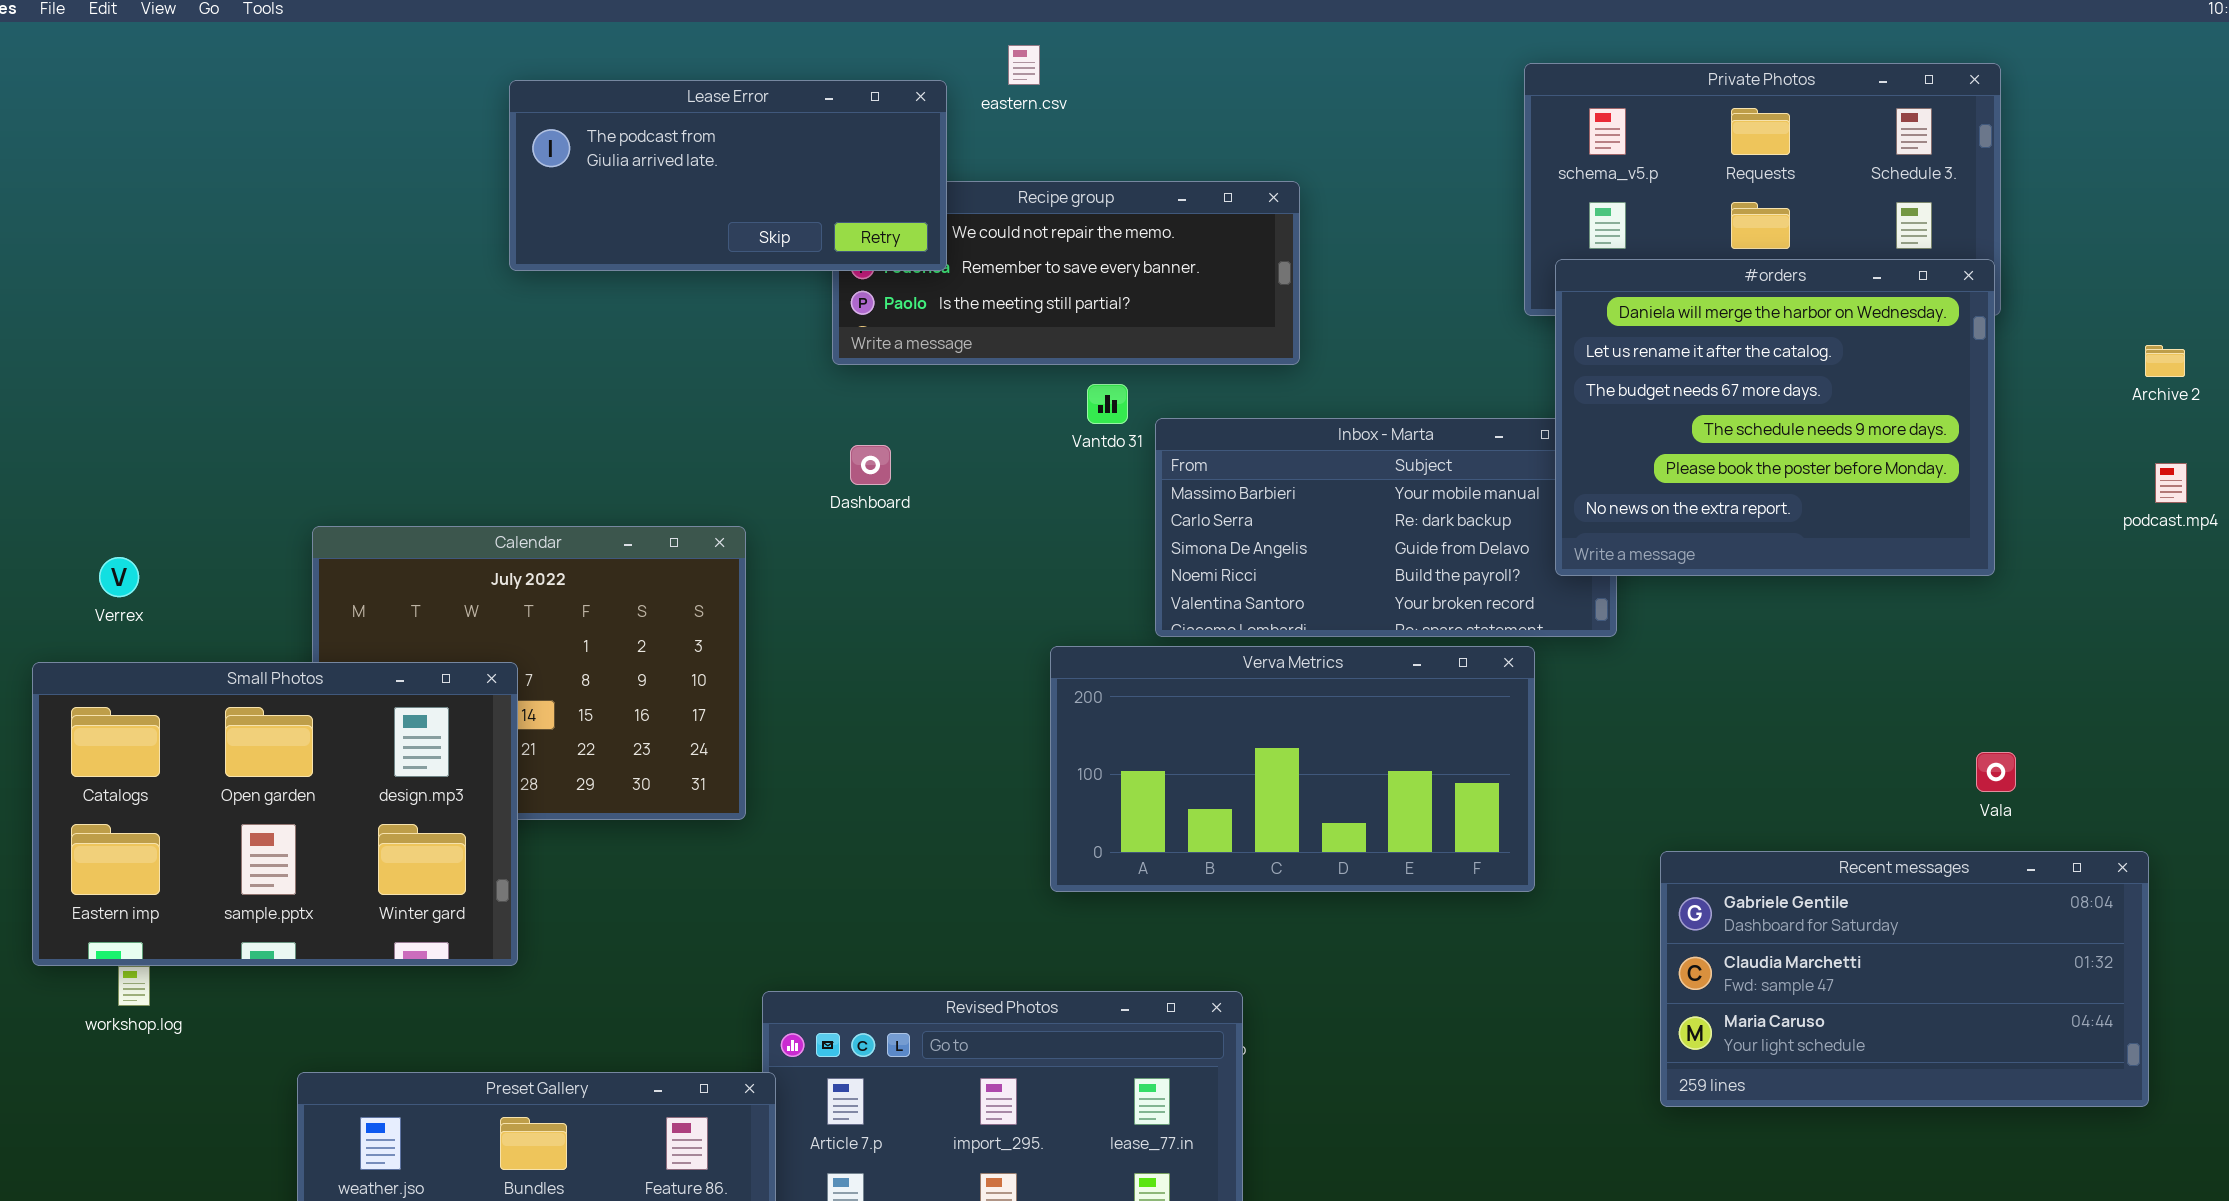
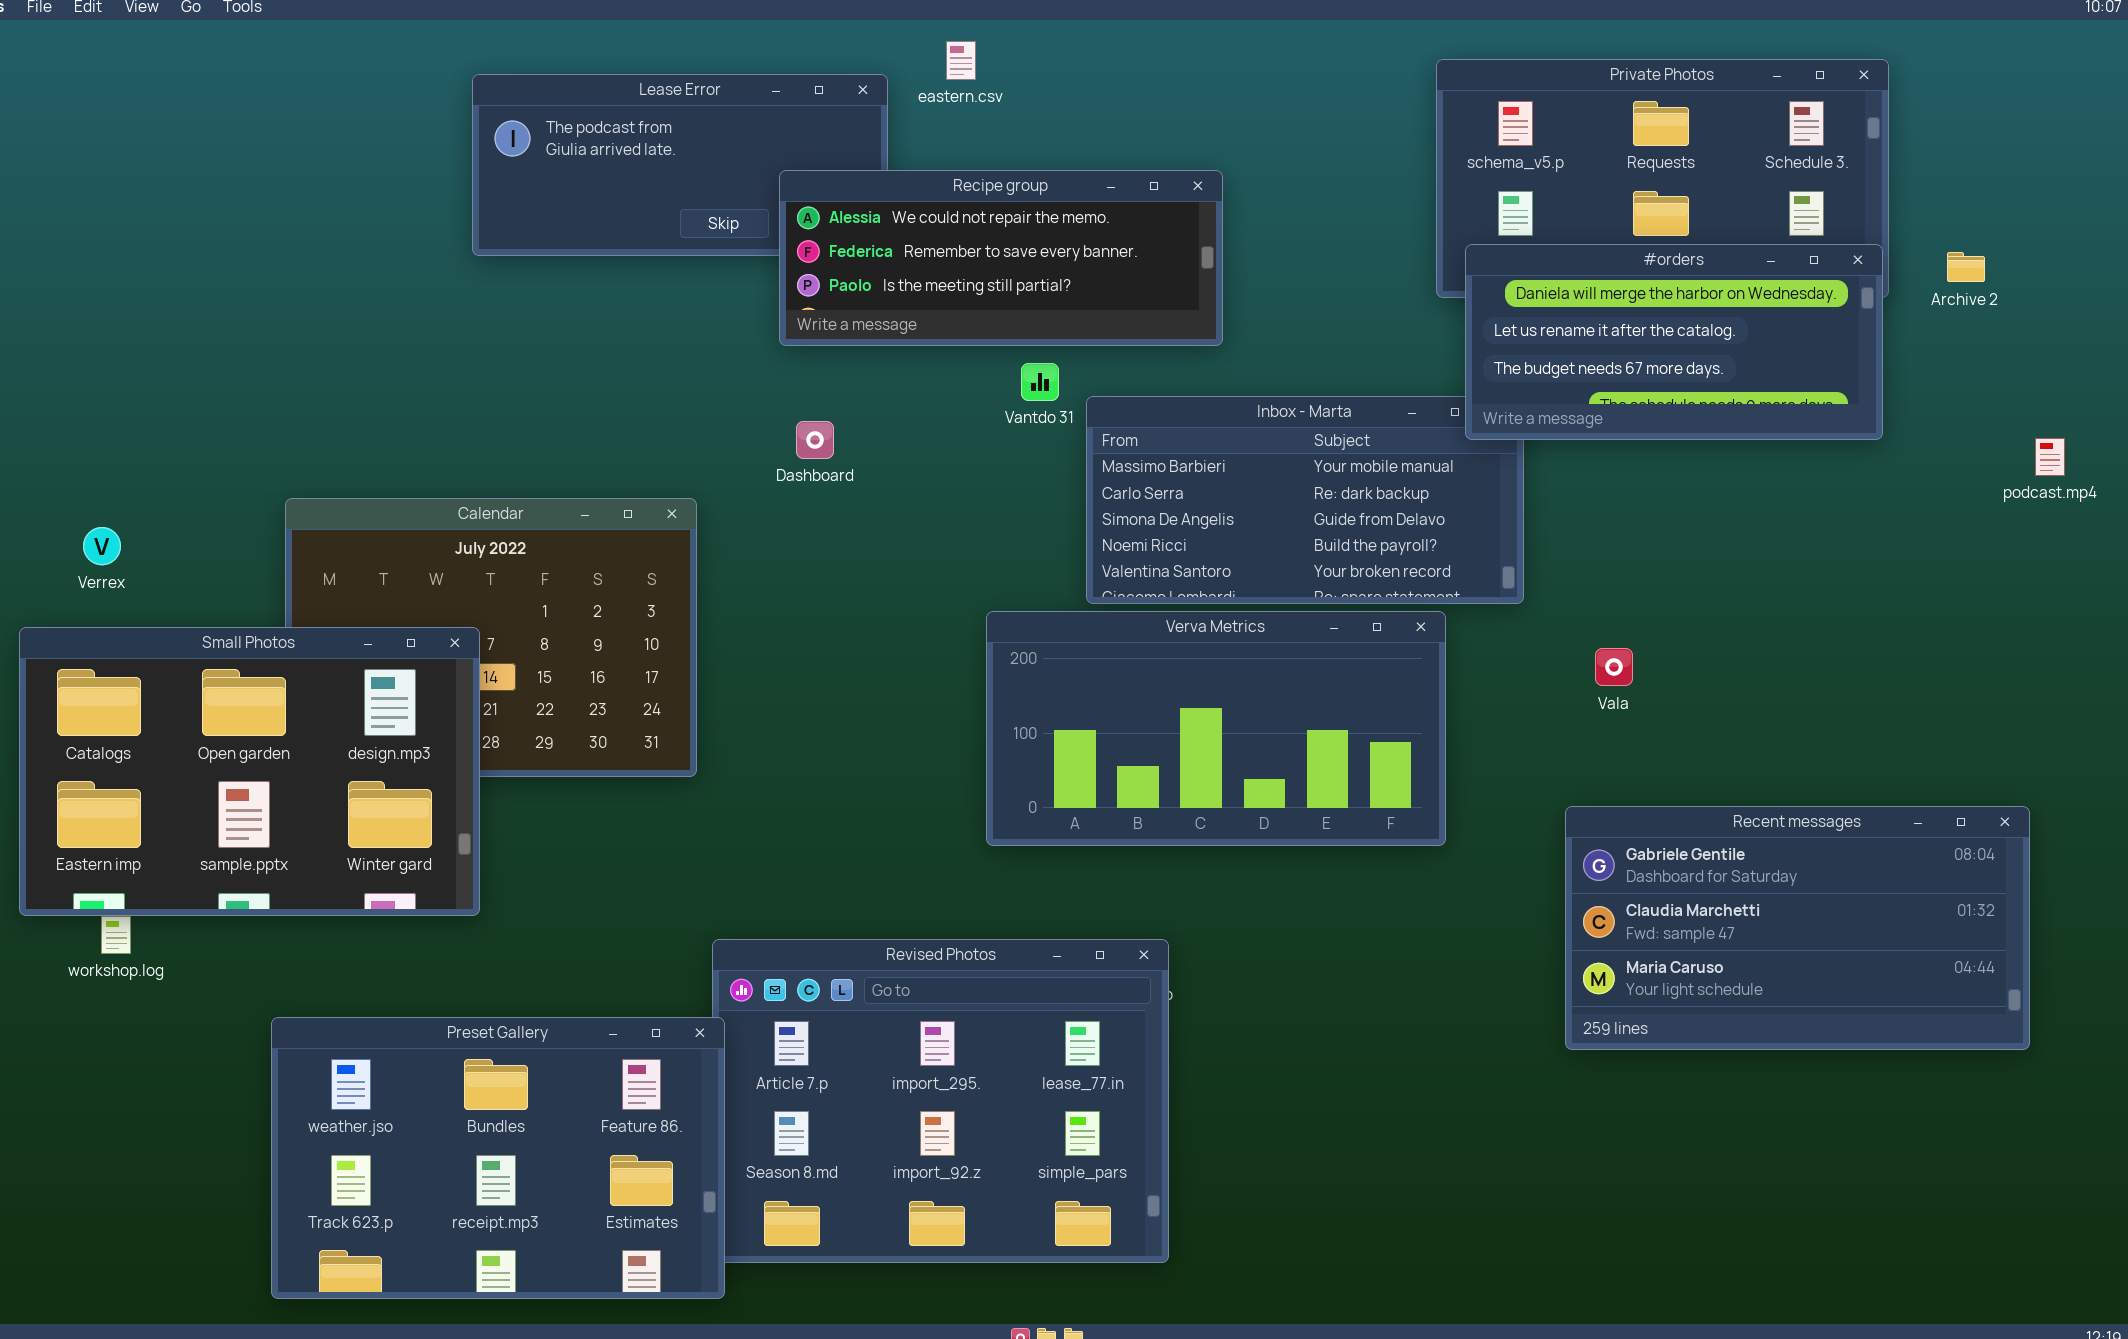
Recipe group: [832,181,1300,365] -> [779,170,1223,346], raised
#orders: [1555,259,1995,576] -> [1465,244,1883,440], resized
Archive 2: [2145,345,2185,377] -> [1947,252,1985,282], moved
Vala: [1976,752,2016,792] -> [1595,648,1633,686], moved

